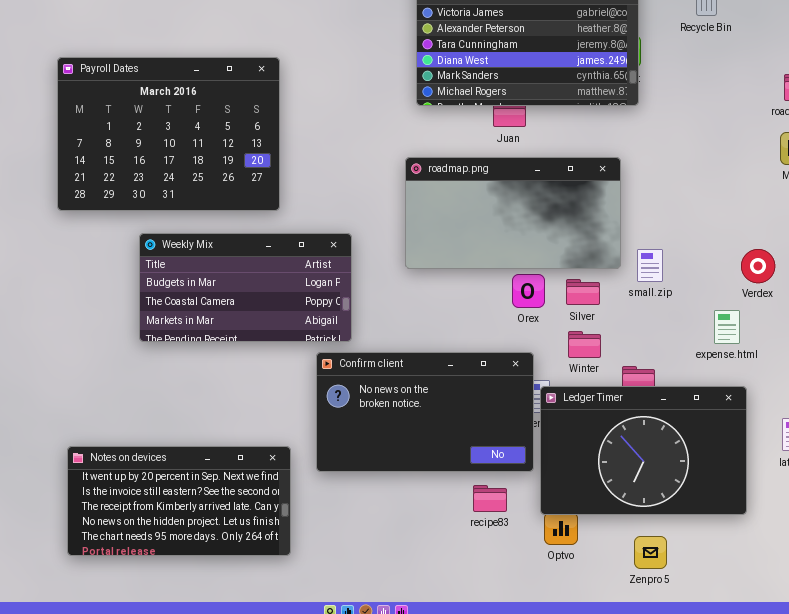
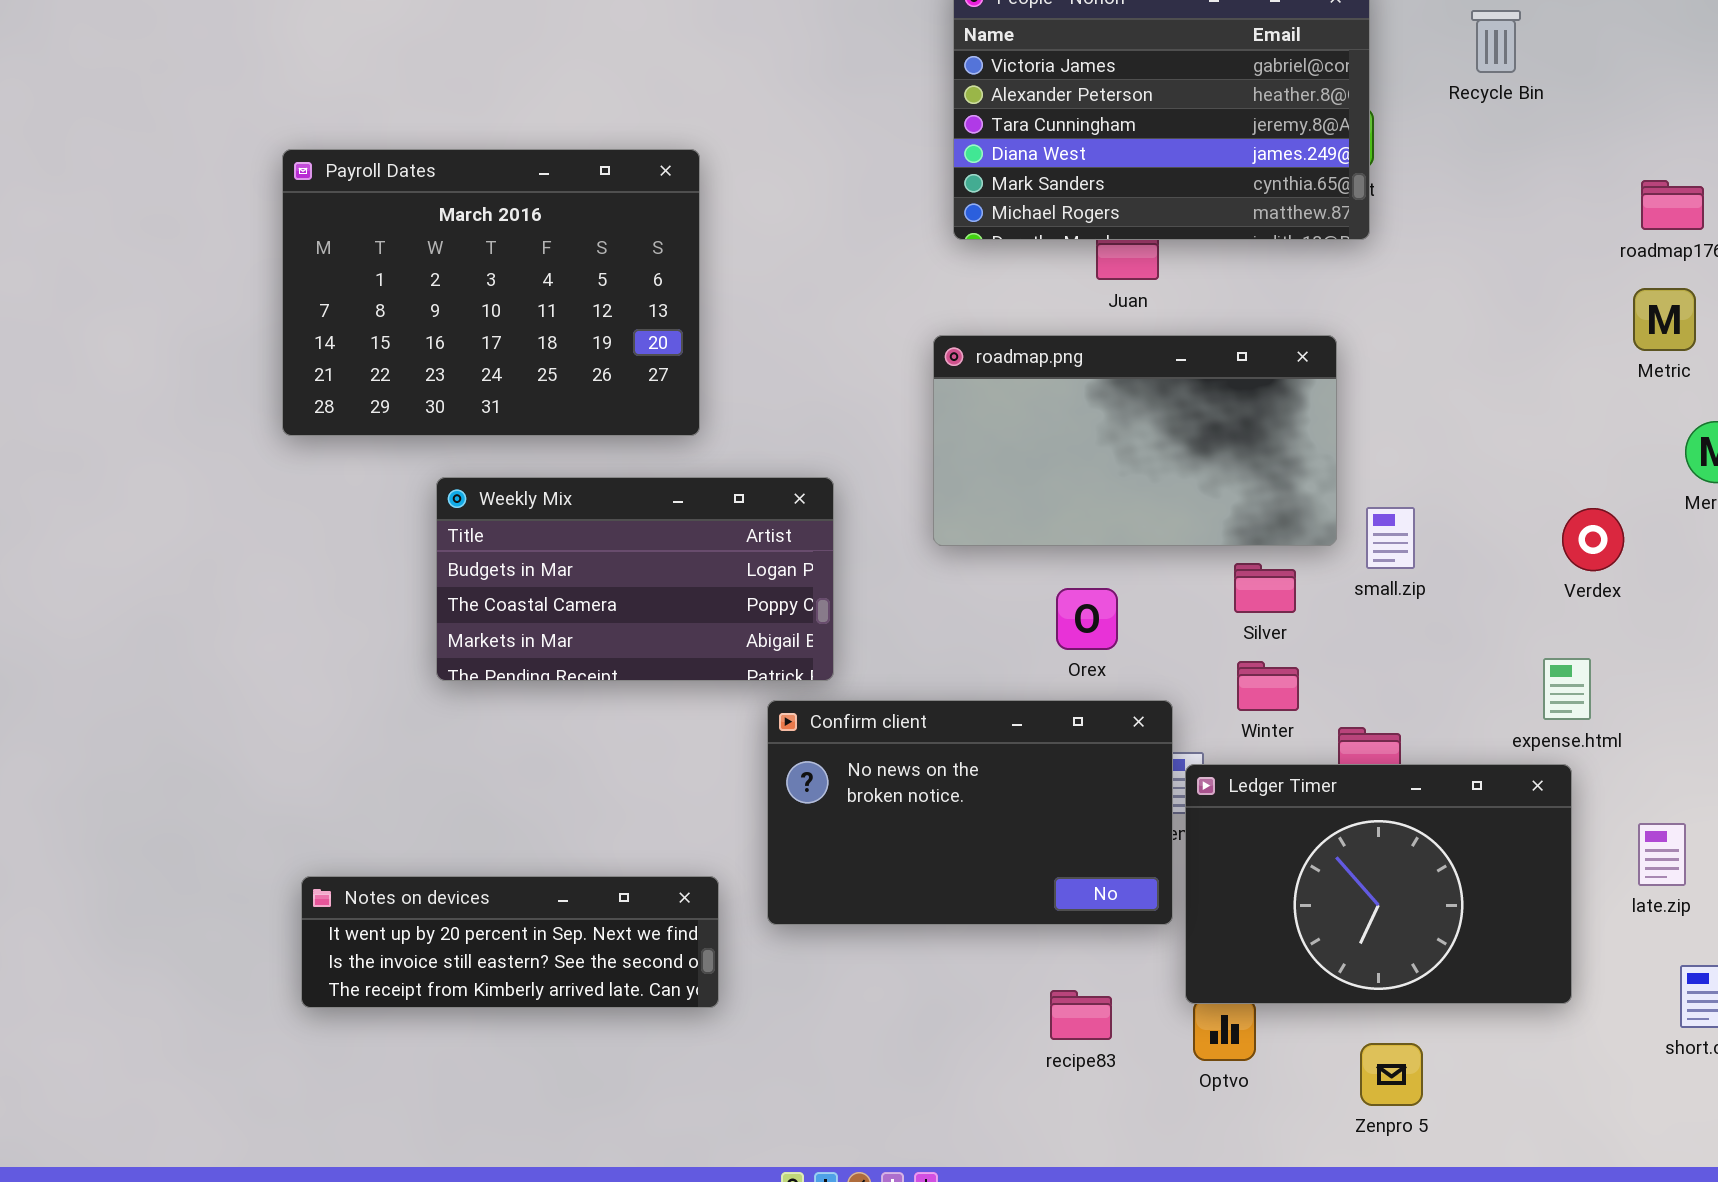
Orex: [512,274,545,308] -> [1056,588,1118,650], moved
expense.html: [714,310,740,344] -> [1543,658,1591,720], moved
Notes on devices: [67,446,291,556] -> [301,876,719,1008], resized
recipe83: [473,485,507,512] -> [1050,990,1112,1040], moved

